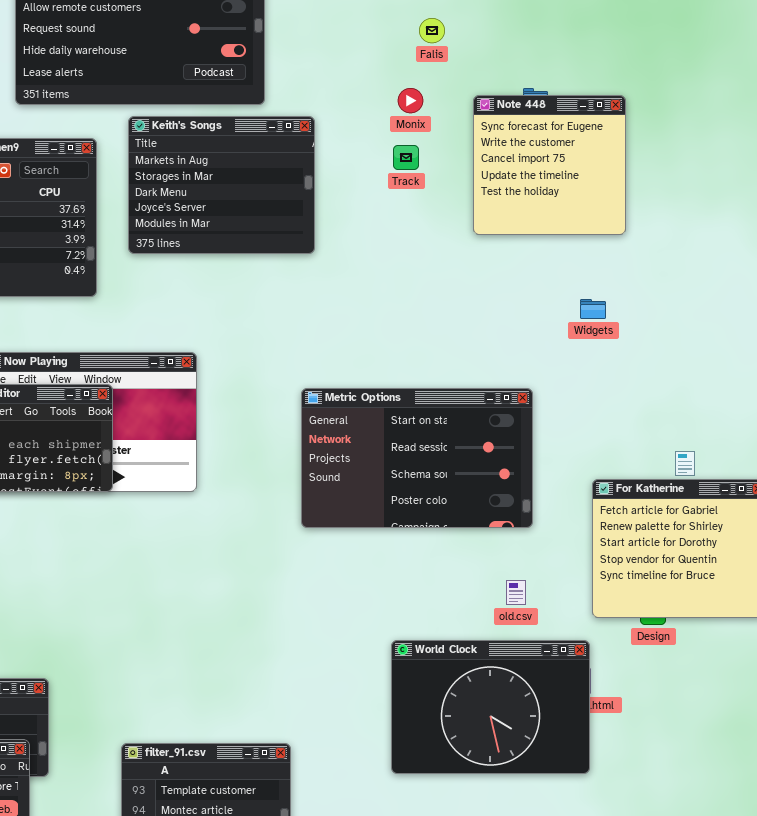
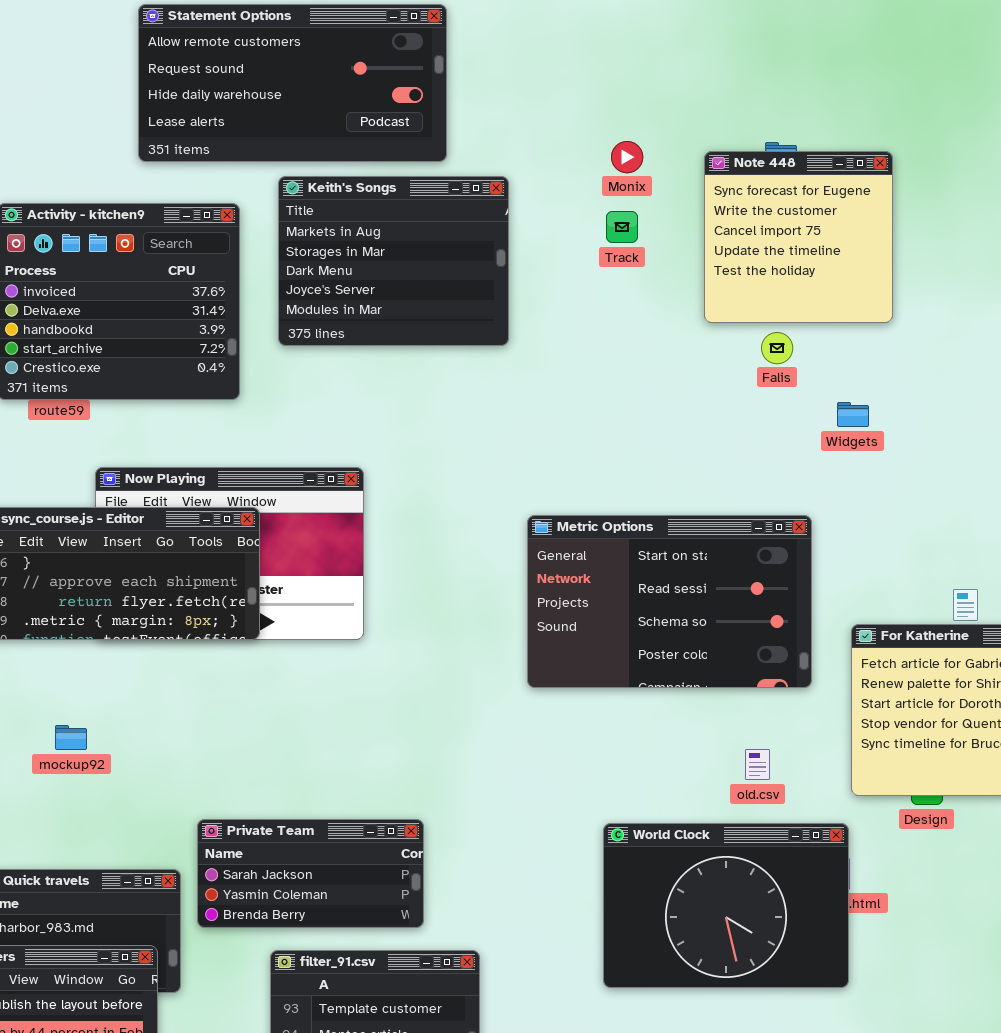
Falis: [419,18,445,43] -> [761,332,793,364], moved
Metric Options: [301,388,533,528] -> [527,515,812,688], moved
Private Team: none -> [197,819,424,928], opened

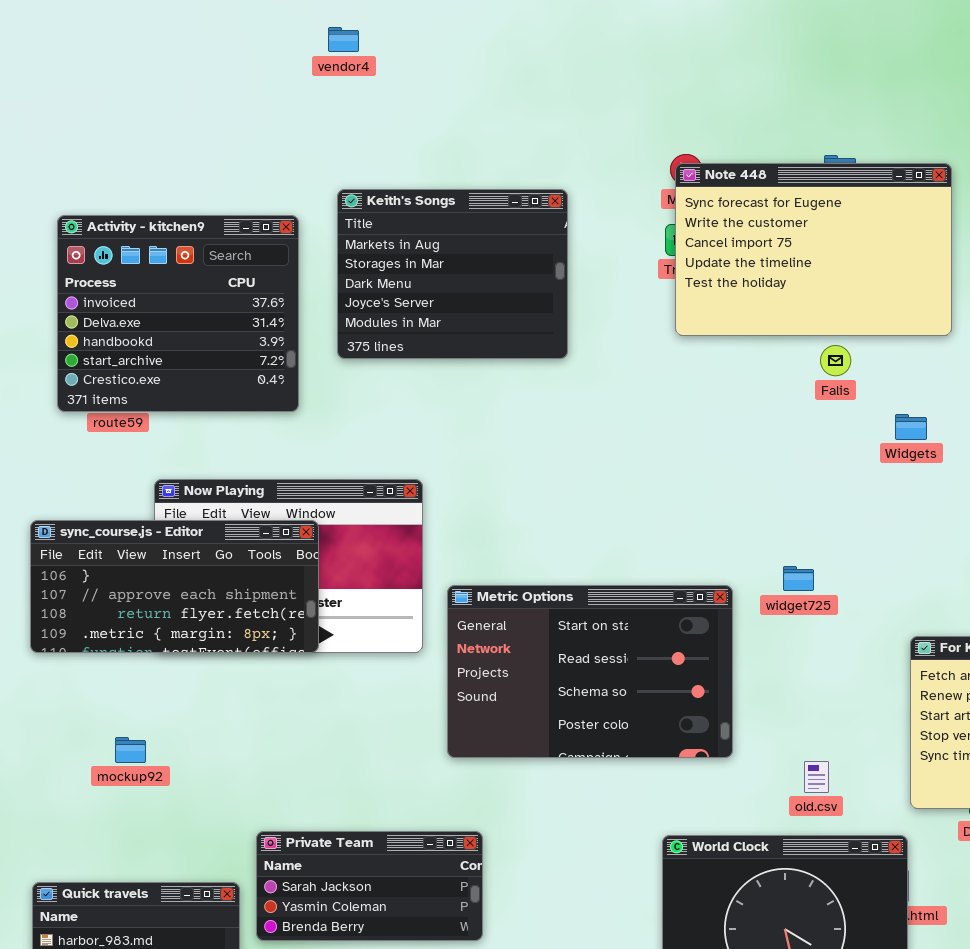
Statement Options: [138,4,447,162] -> none, closed
Note 448: [704,151,893,323] -> [675,163,952,336], resized
Metric Options: [527,515,812,688] -> [447,585,733,758], moved

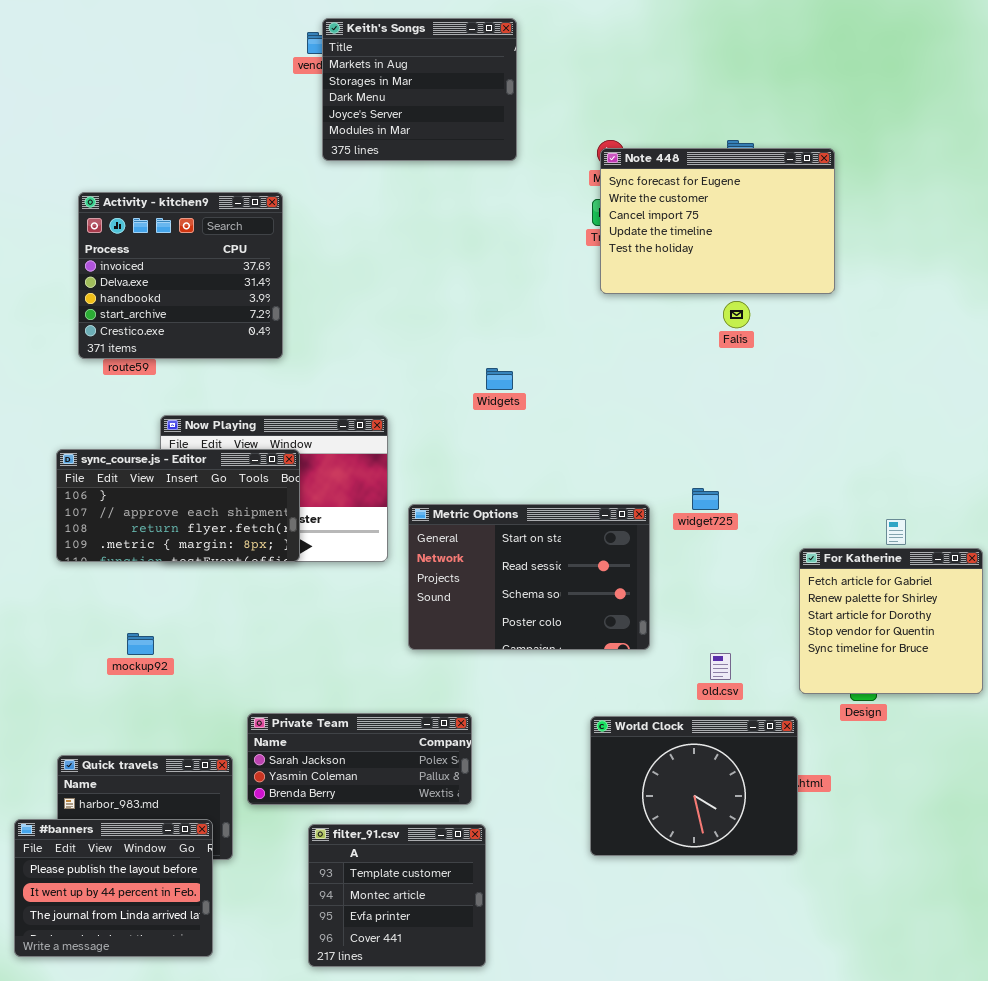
Keith's Songs: [337,189,568,359] -> [322,18,517,161], moved
Widgets: [895,414,927,440] -> [486,368,513,390], moved
Private Team: [256,831,483,941] -> [247,713,472,805], resized

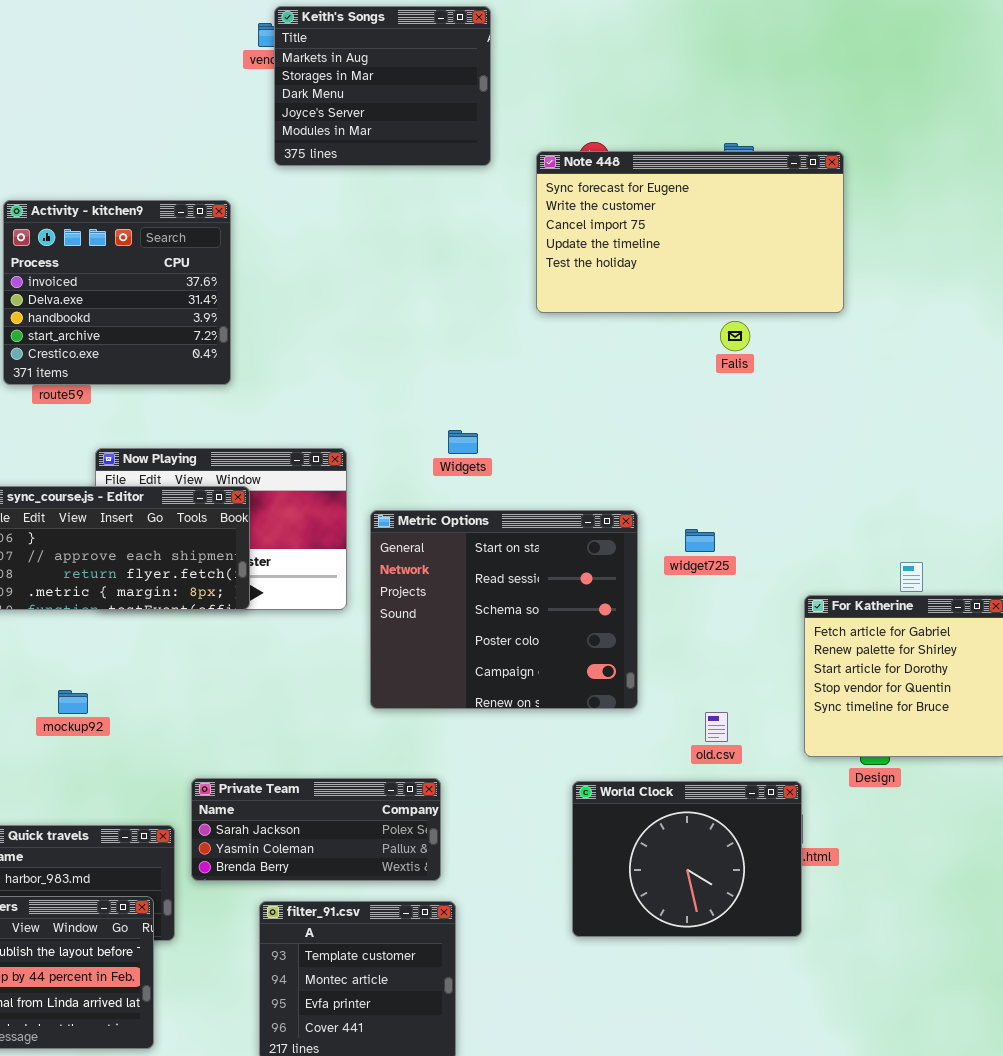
Note 448: [600,148,835,294] -> [536,151,844,313], resized
Widgets: [486,368,513,390] -> [448,430,478,454], moved
Metric Options: [408,504,650,650] -> [370,510,638,709], resized

